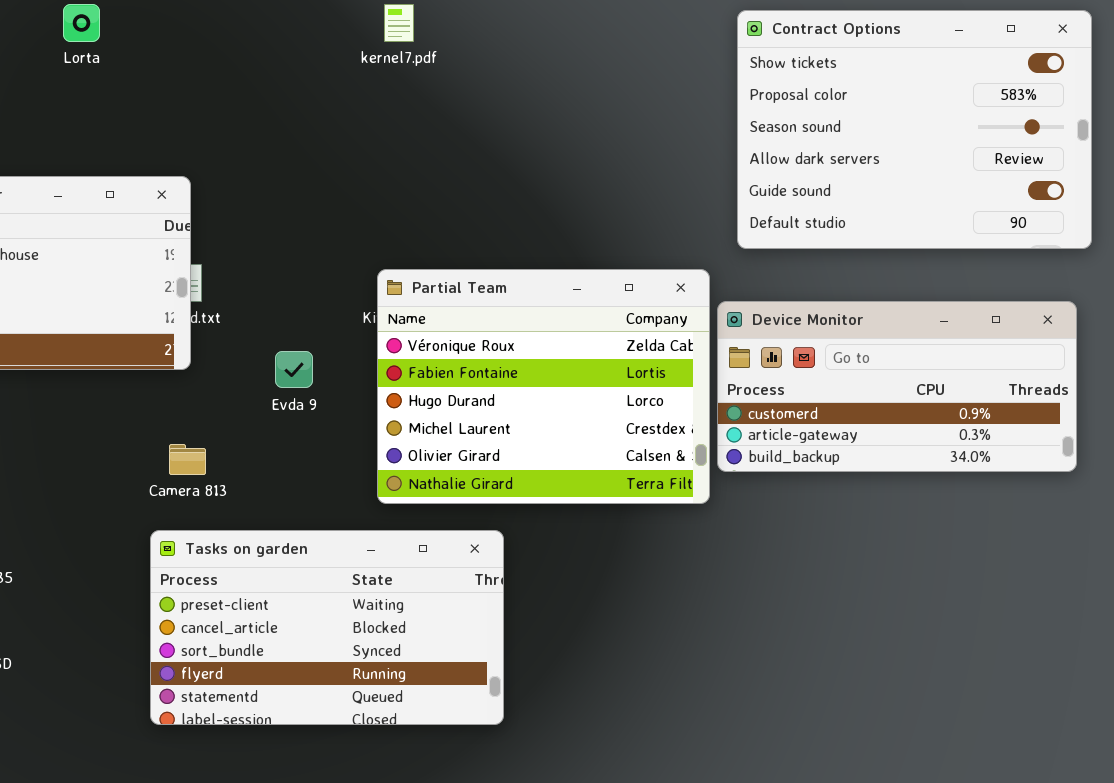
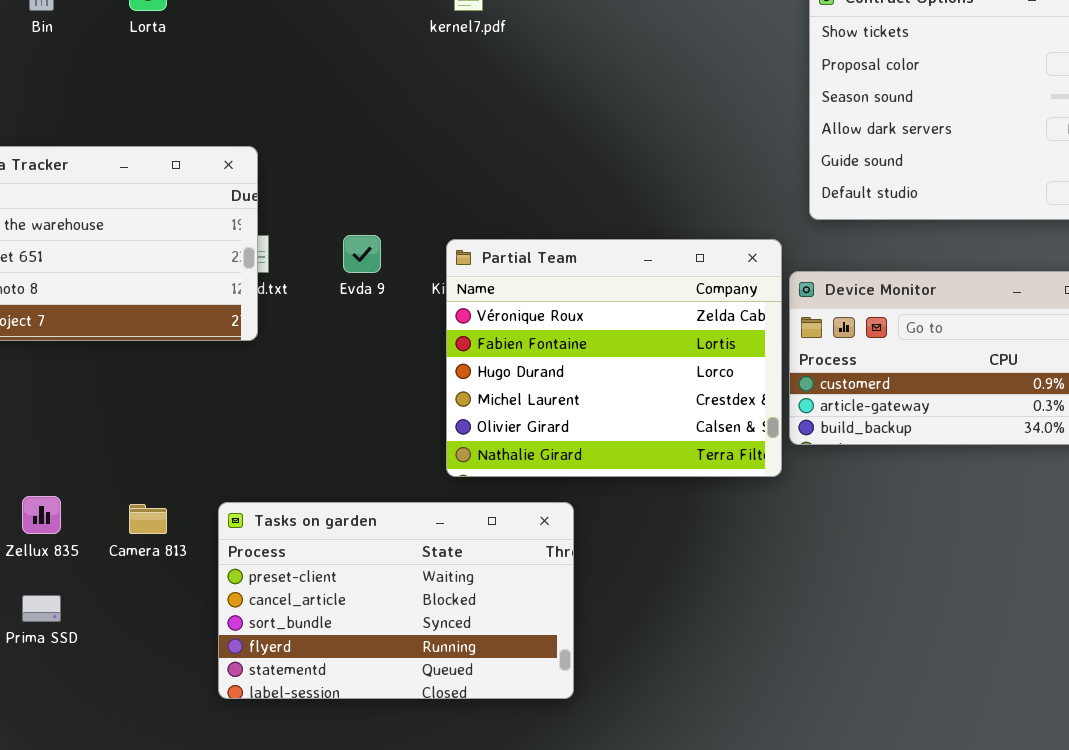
Evda 9: [275,351,313,388] -> [343,235,381,273], moved
Camera 813: [169,444,206,475] -> [129,504,167,534], moved

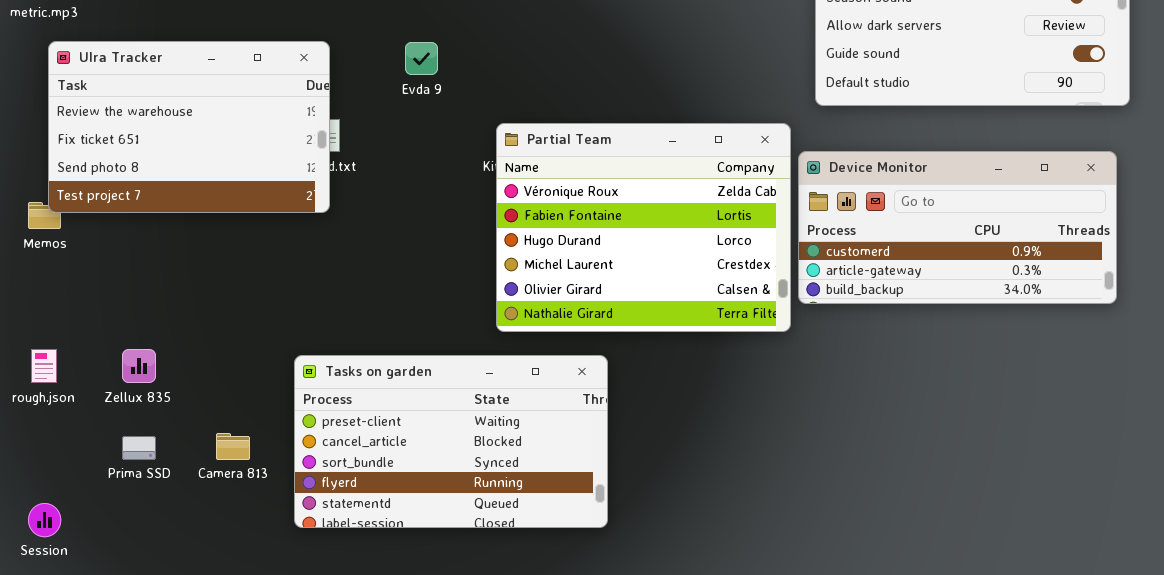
Evda 9: [343,235,381,273] -> [405,42,438,75], moved
Camera 813: [129,504,167,534] -> [216,433,250,460], moved

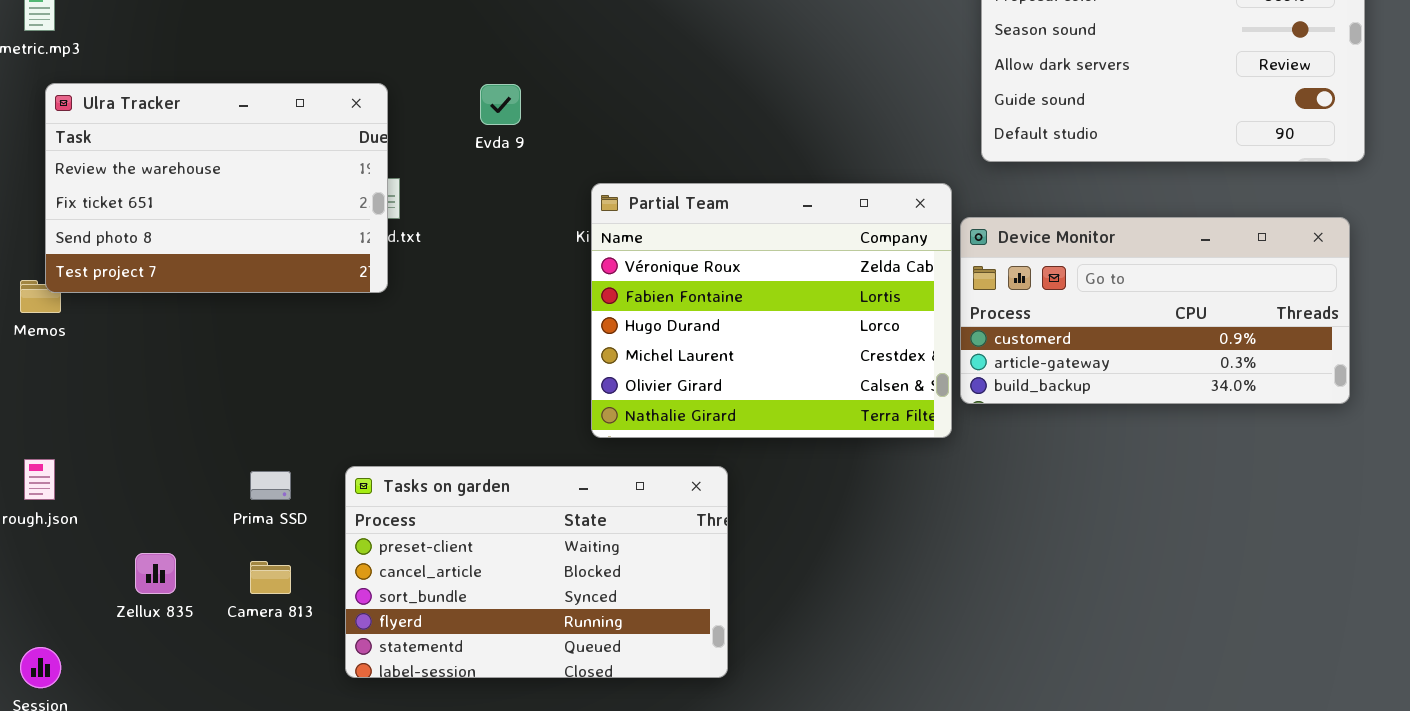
Zellux 835: [122,349,156,383] -> [135,553,176,594], moved
Prima SSD: [122,436,156,460] -> [250,471,291,500], moved

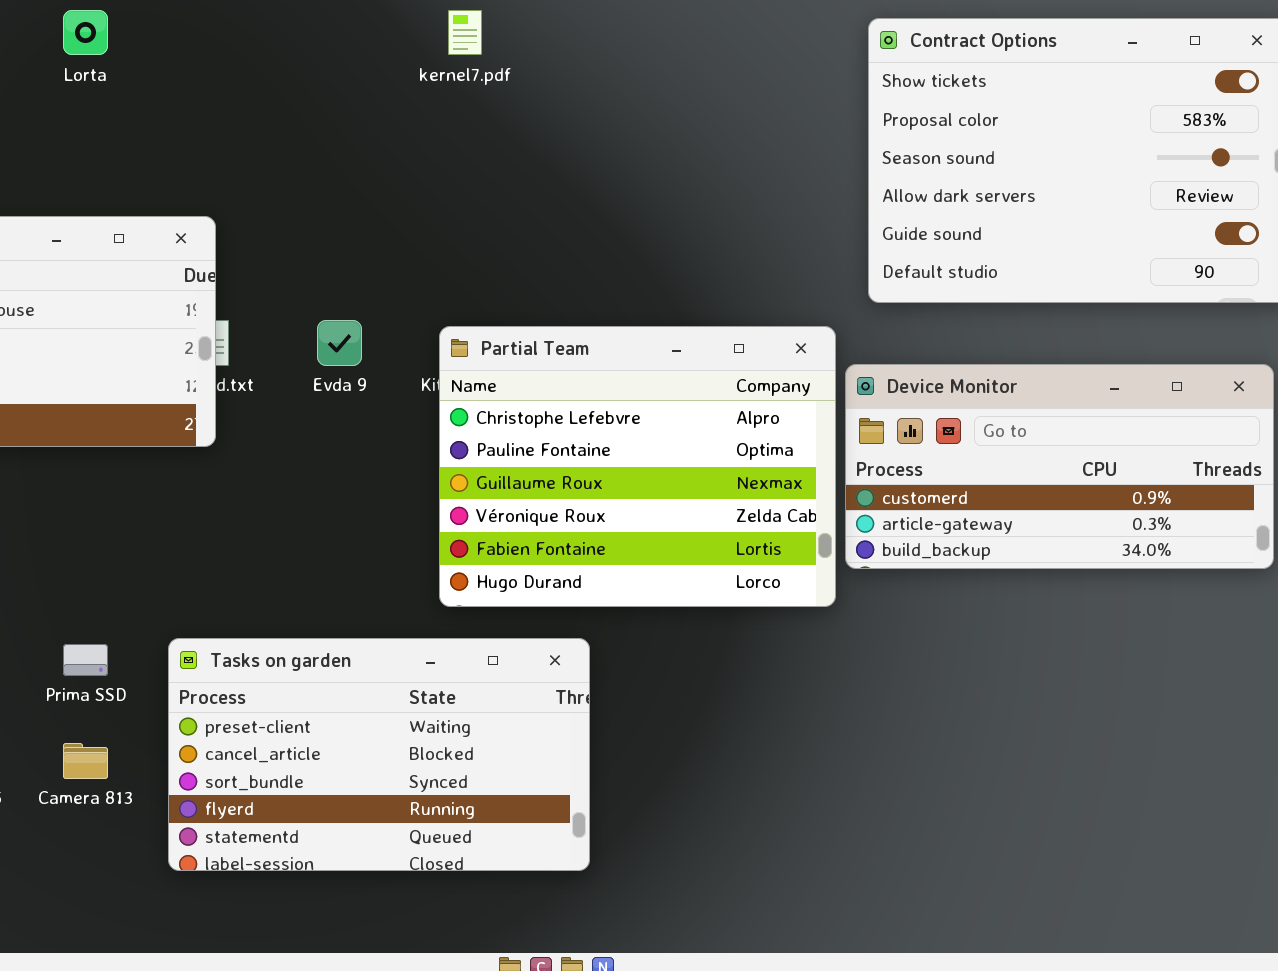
Evda 9: [480,84,521,125] -> [317,320,362,366], moved
Partial Team: [591,183,952,438] -> [439,326,836,607], scrolled up 3 rows

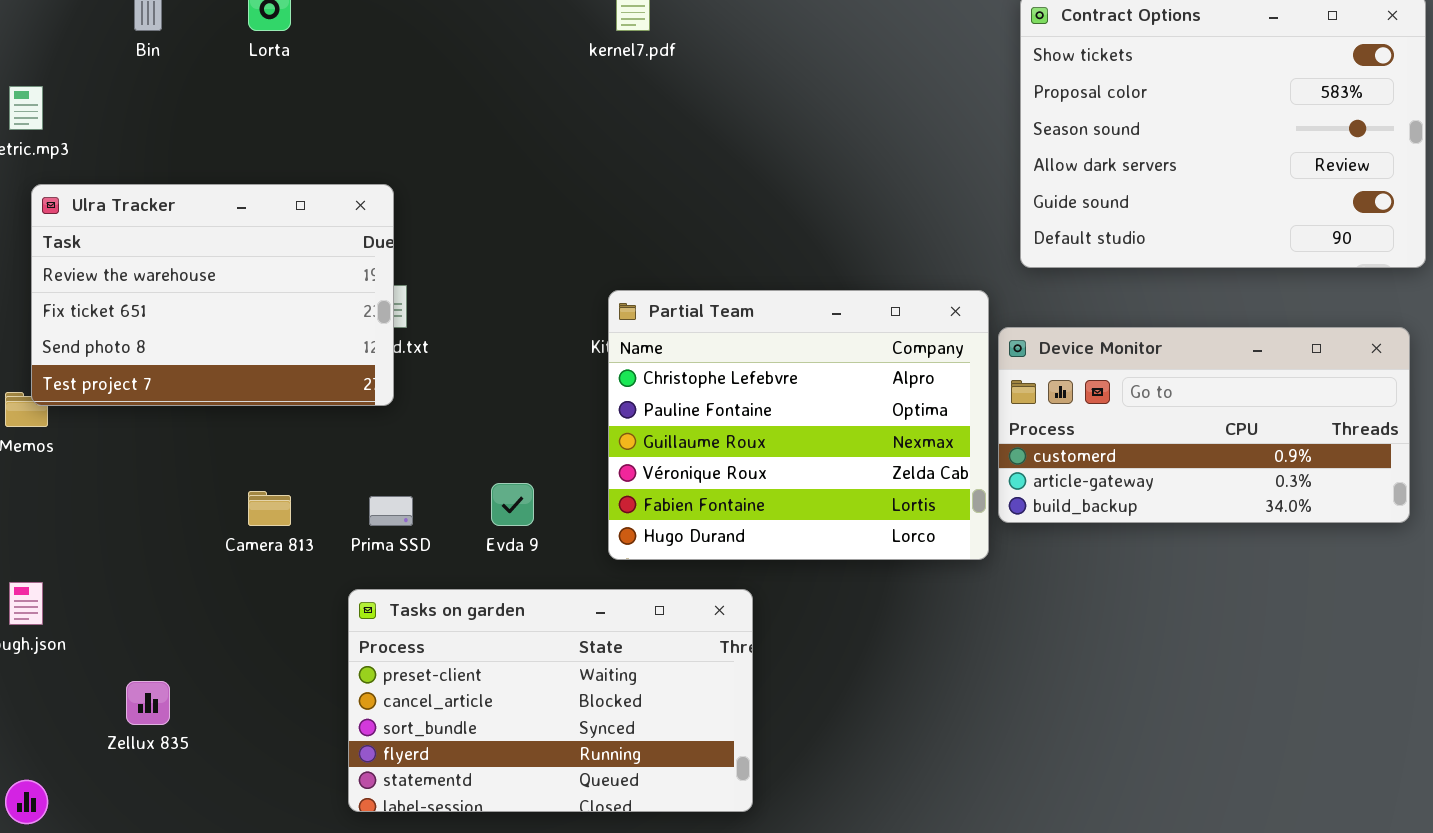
Evda 9: [317,320,362,366] -> [491,483,534,526], moved
Prima SSD: [63,644,108,676] -> [369,496,413,526], moved
Camera 813: [63,743,108,779] -> [248,491,291,526], moved

